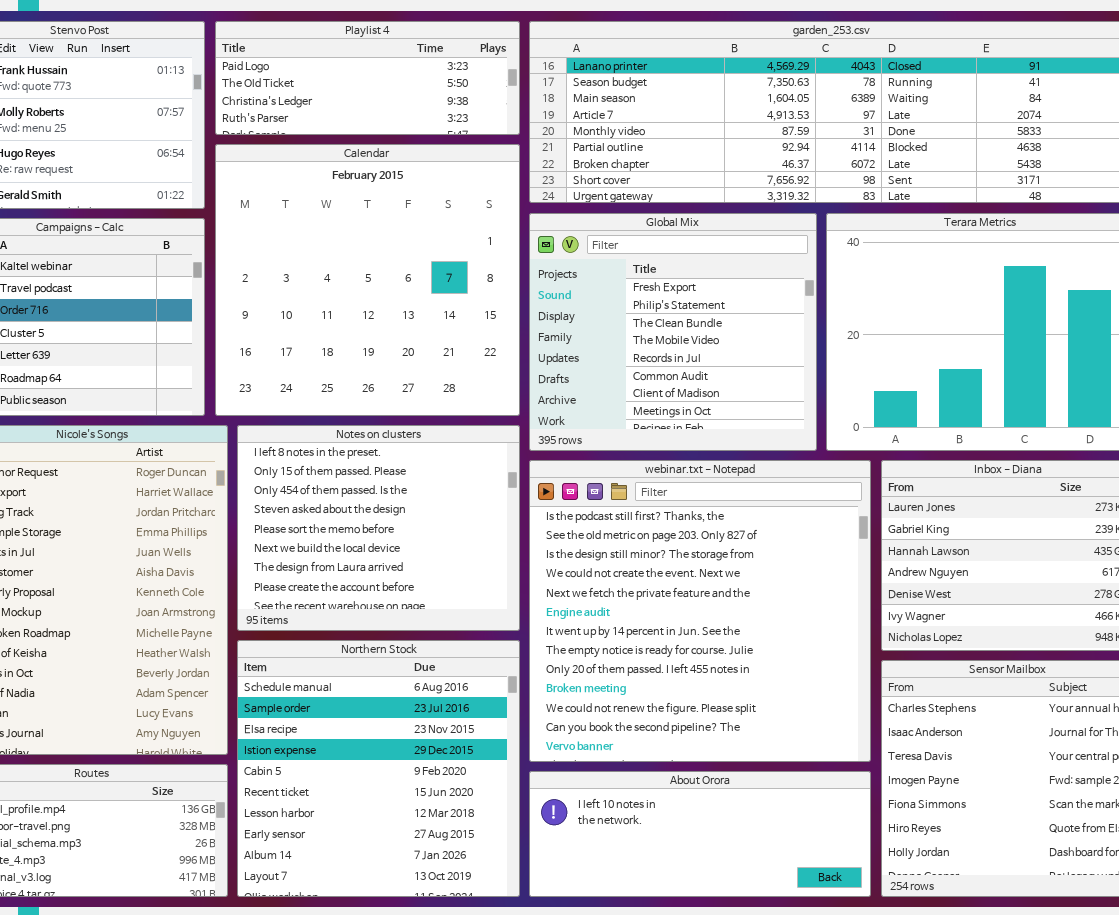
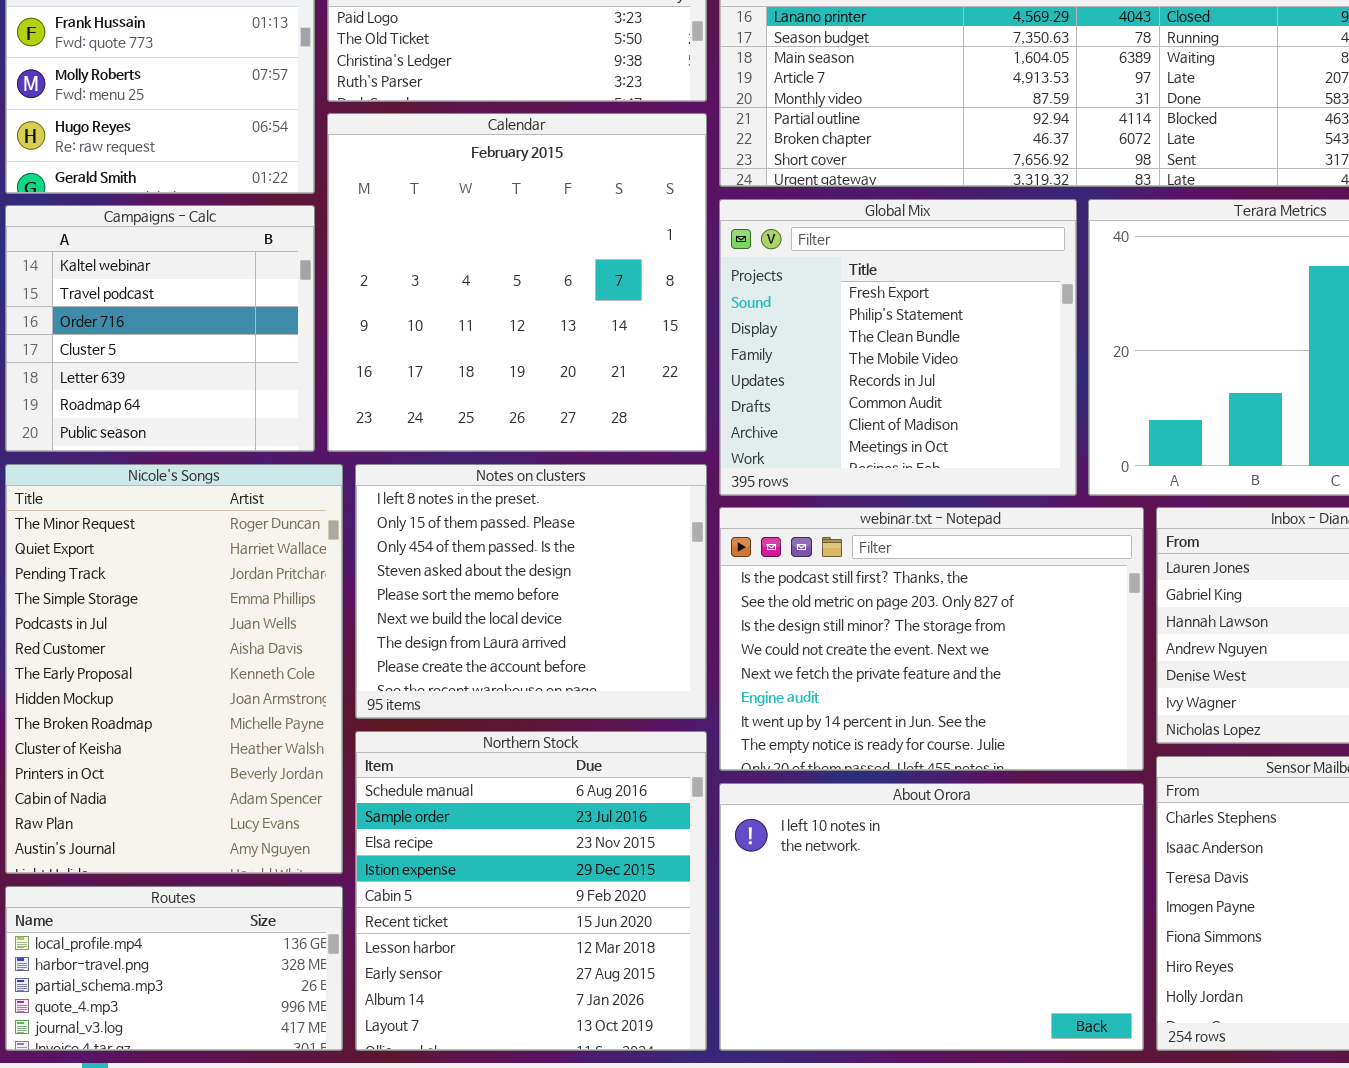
webinar.txt - Notepad: [529,460,871,762] -> [719,507,1144,771], resized
About Orora: [529,771,871,897] -> [719,783,1144,1051], resized

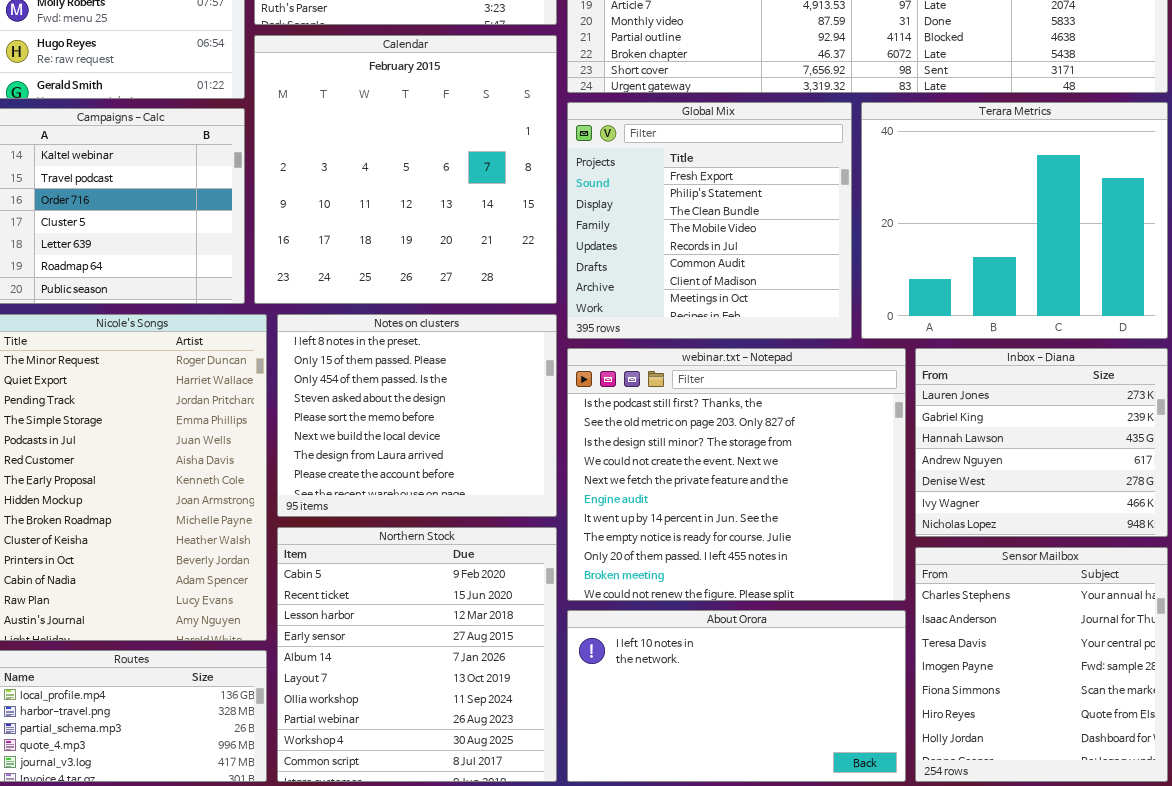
webinar.txt - Notepad: [719,507,1144,771] -> [567,348,906,601], resized
Northern Stock: [355,731,707,1051] -> [277,527,557,782], scrolled down 4 rows
About Orora: [719,783,1144,1051] -> [567,610,906,782], resized

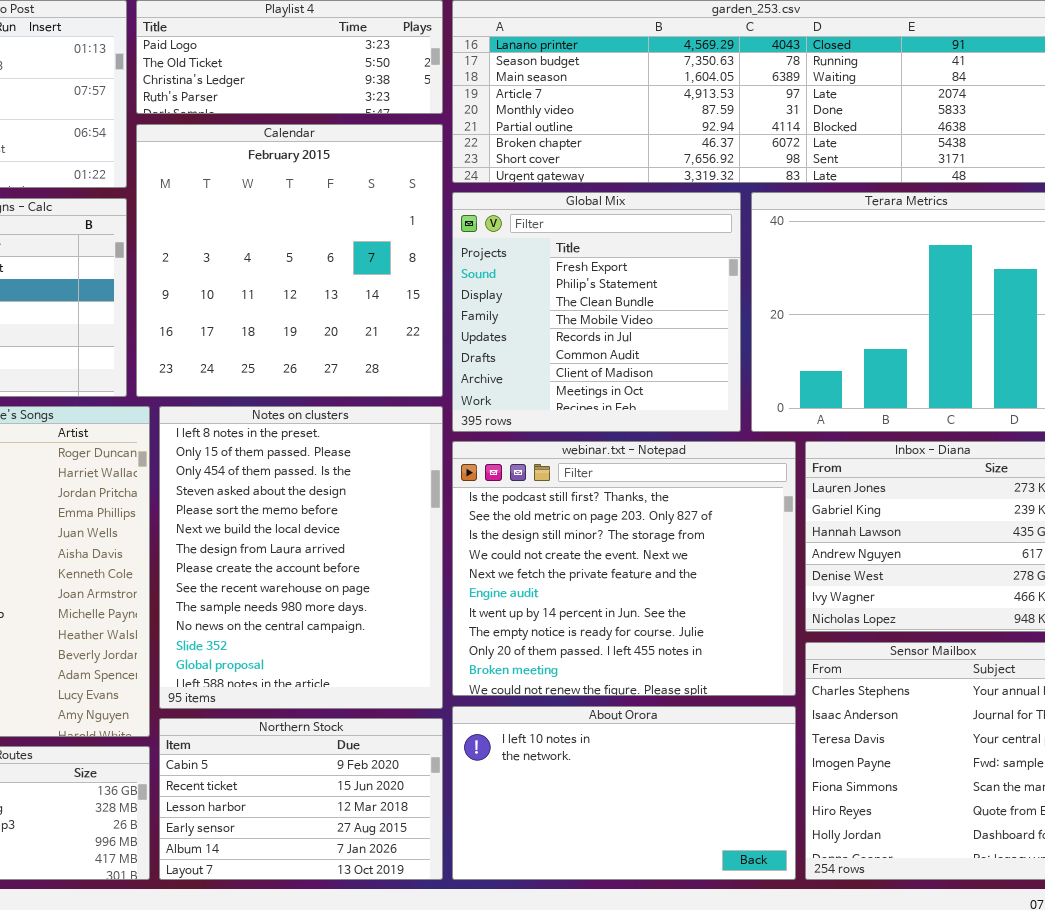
Notes on clusters: [277,314,557,517] -> [159,406,443,709], resized
Northern Stock: [277,527,557,782] -> [159,718,443,880], resized

